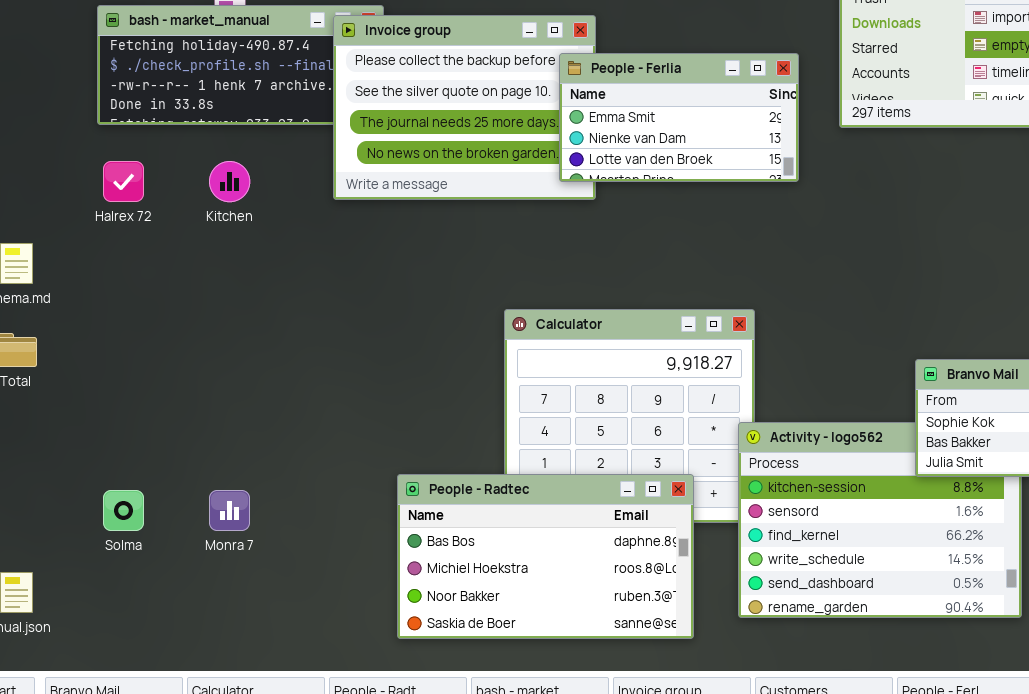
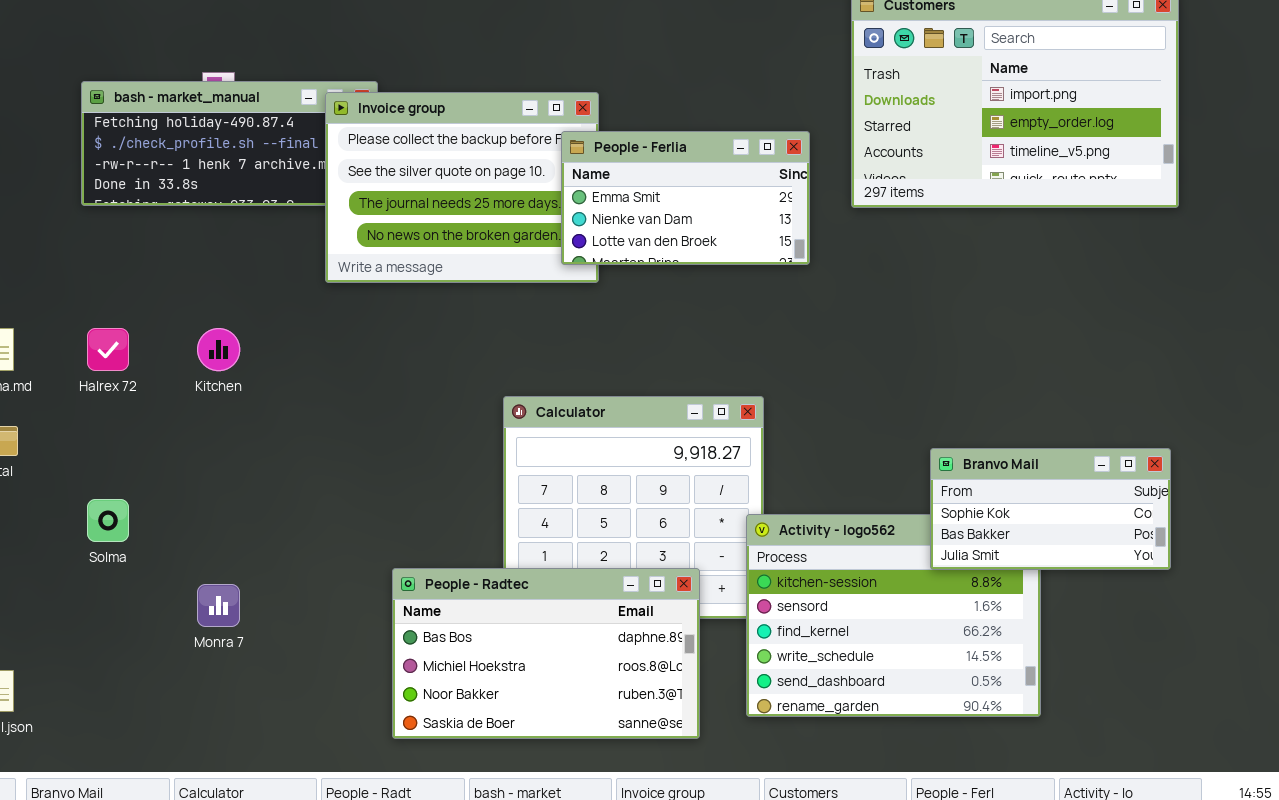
Halrex 72: [103,161,144,202] -> [87,328,129,371], moved
Kitchen: [209,161,250,202] -> [197,328,240,371], moved
Solma: [103,490,144,531] -> [87,499,129,542], moved

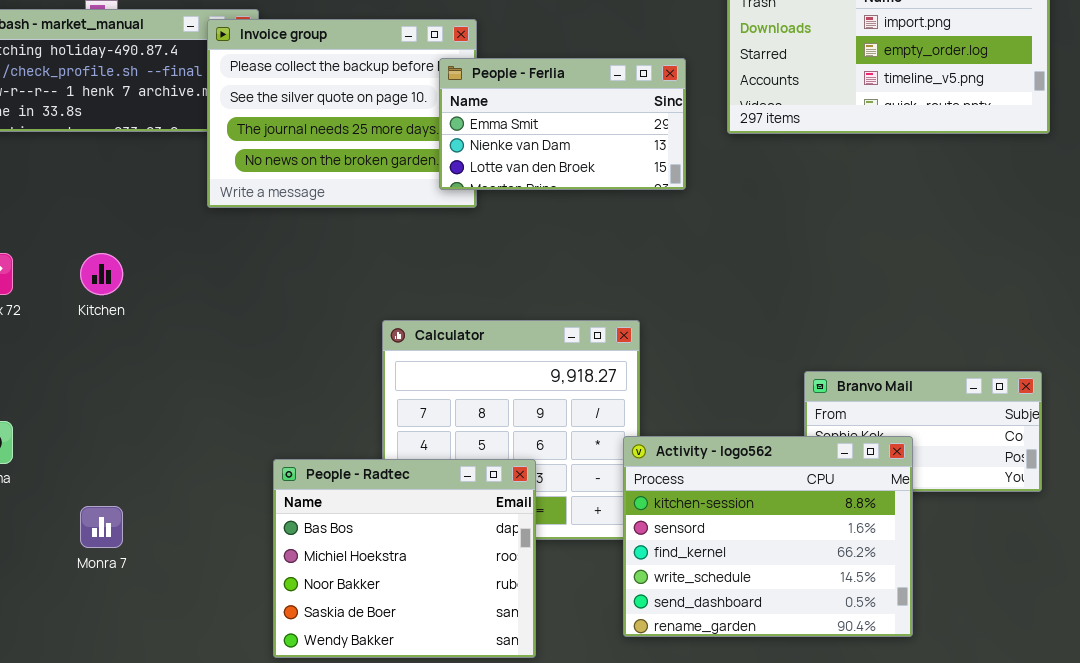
Activity - logo562: [746,514,1041,717] -> [623,436,913,637], raised
People - Radtec: [392,568,700,739] -> [273,459,536,658], resized

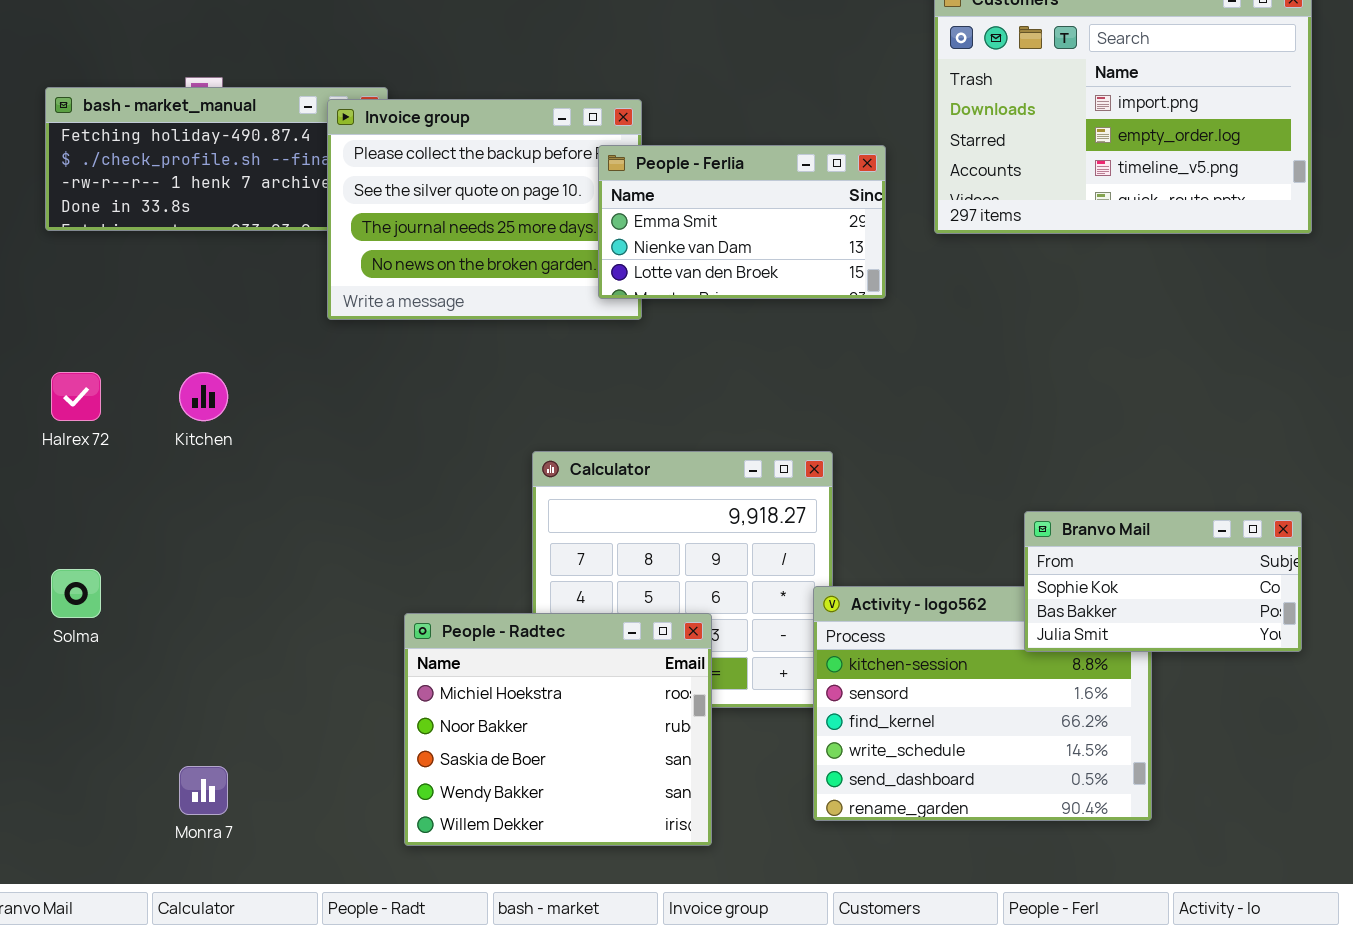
Branvo Mail: [804,371,1042,492] -> [1024,511,1302,652], raised
People - Radtec: [273,459,536,658] -> [404,613,712,846], scrolled down 1 row
Monra 7: [80,506,123,548] -> [179,766,228,815], moved

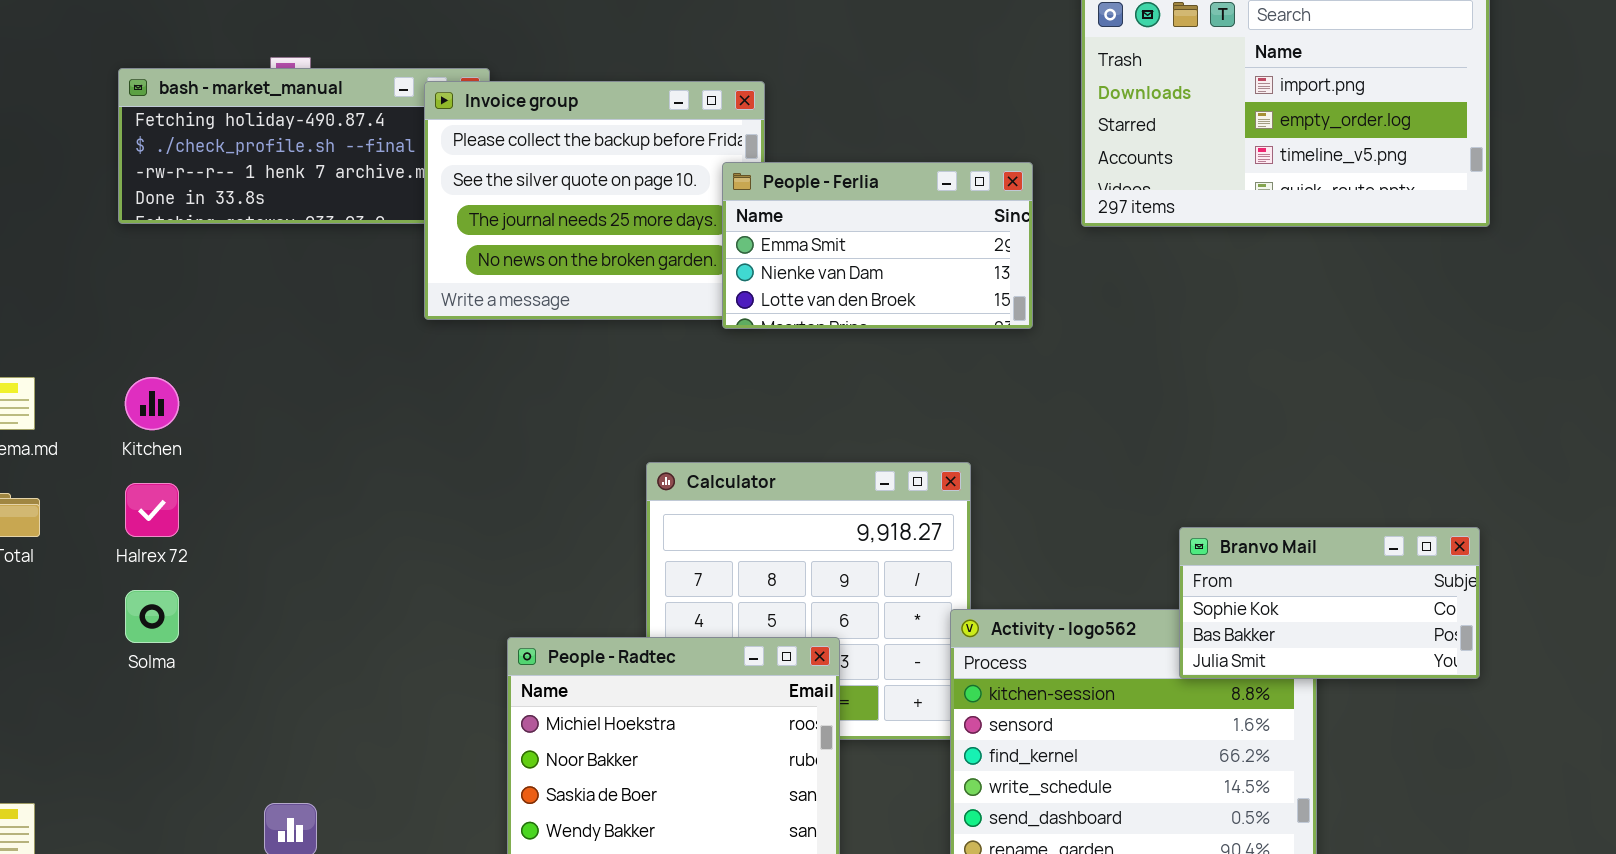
People - Ferlia: [598,145,886,299] -> [722,162,1033,329], moved
Halrex 72: [51,372,101,421] -> [125,483,179,537], moved
Kitchen: [179,372,228,421] -> [125,377,179,430], moved

